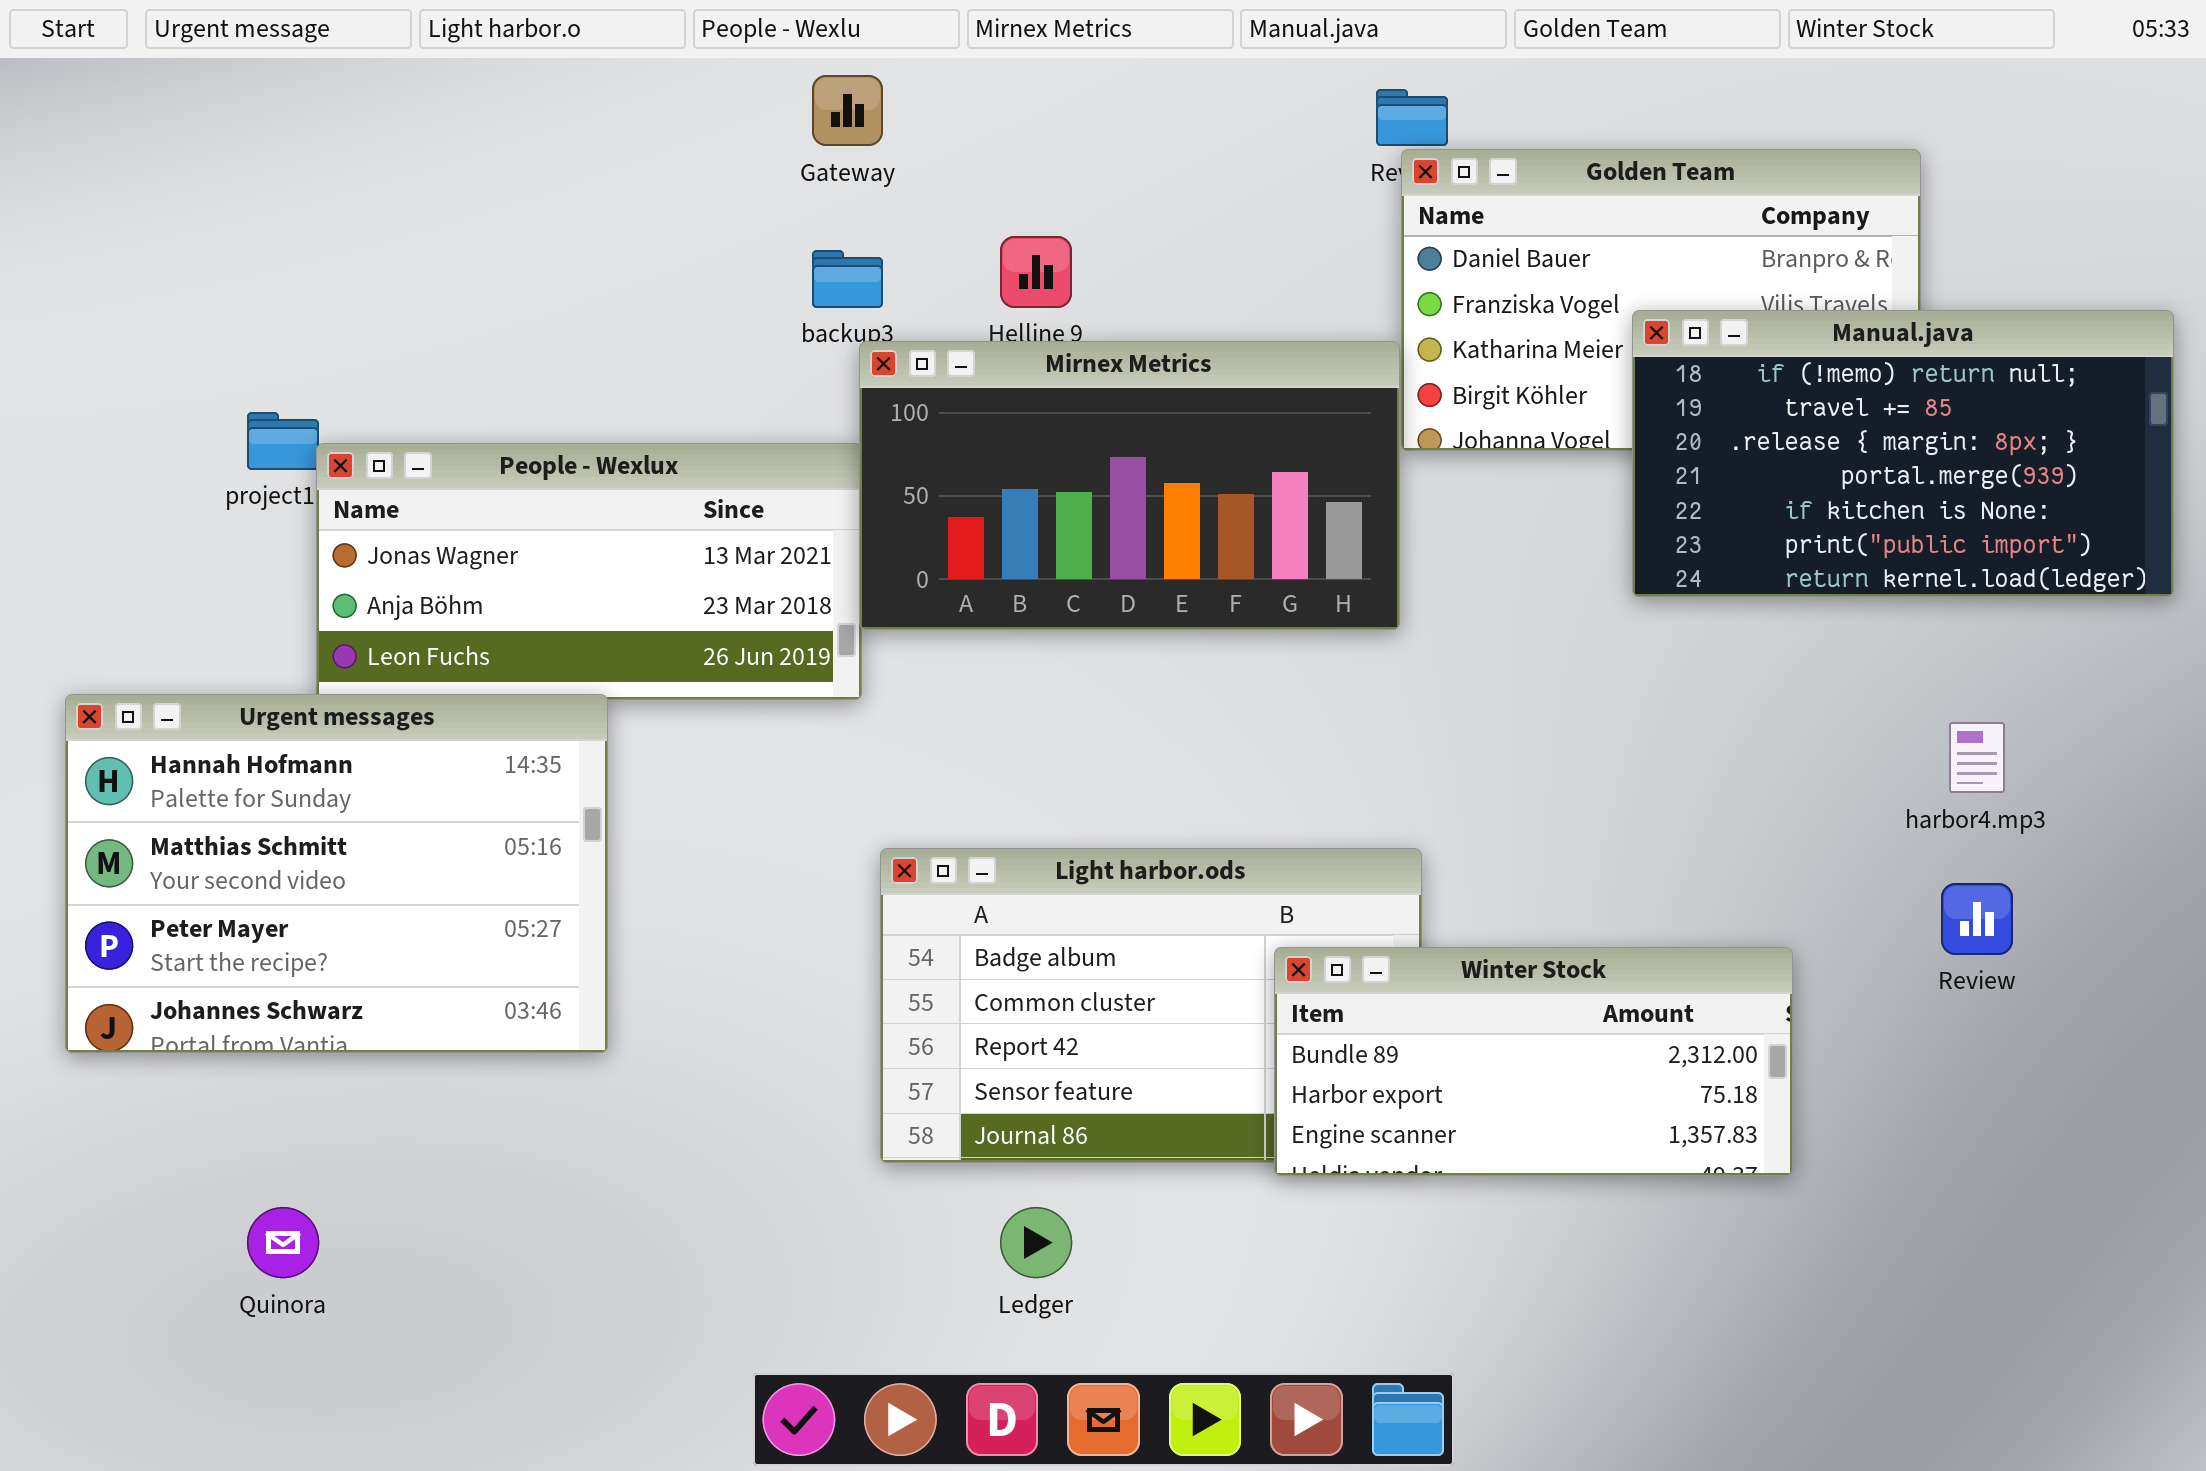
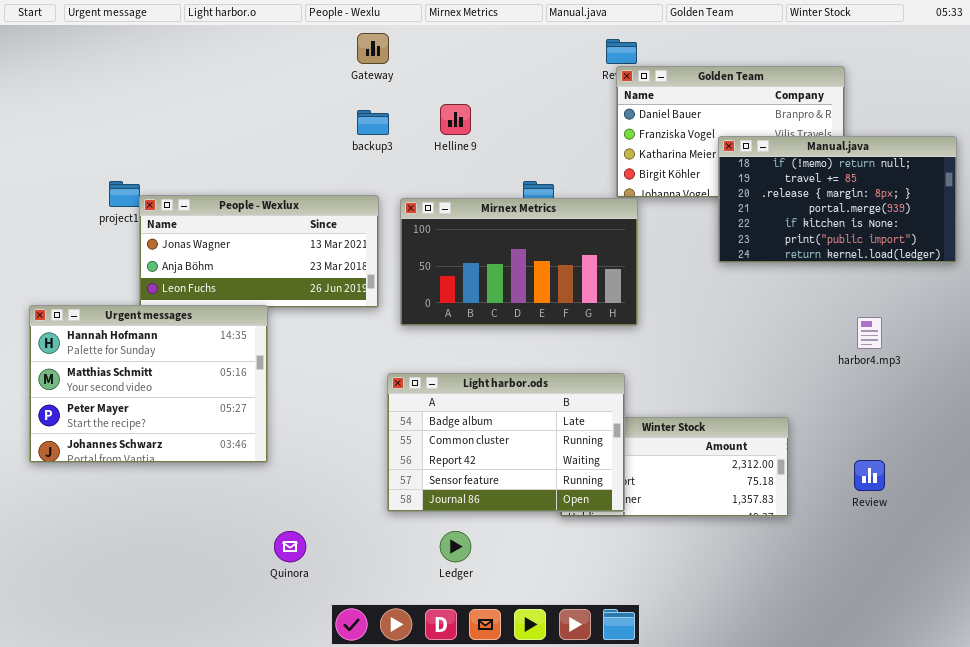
Mirnex Metrics: [859,341,1400,630] -> [400,198,638,326], moved
Light harbor.ods: [880,848,1422,1163] -> [387,373,625,512], raised
Review: [1941,883,2013,955] -> [854,460,885,491], moved
Quinora: [247,1207,319,1278] -> [274,531,306,562], moved

